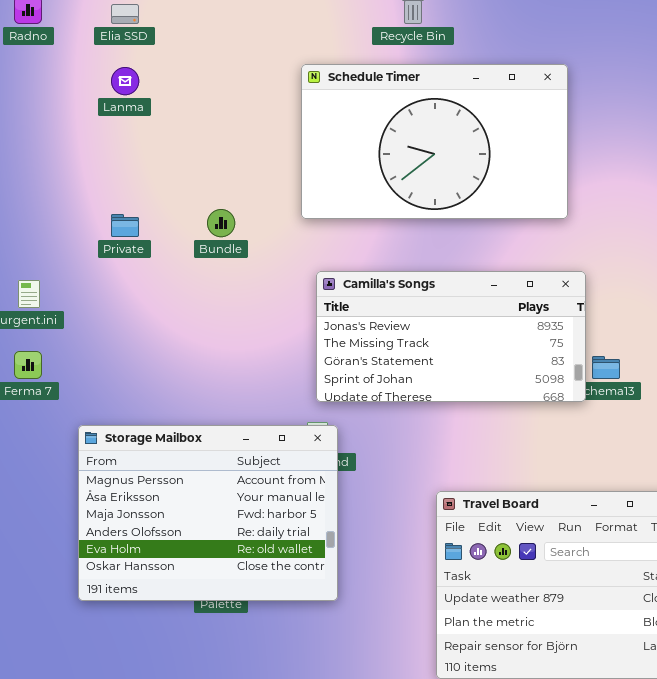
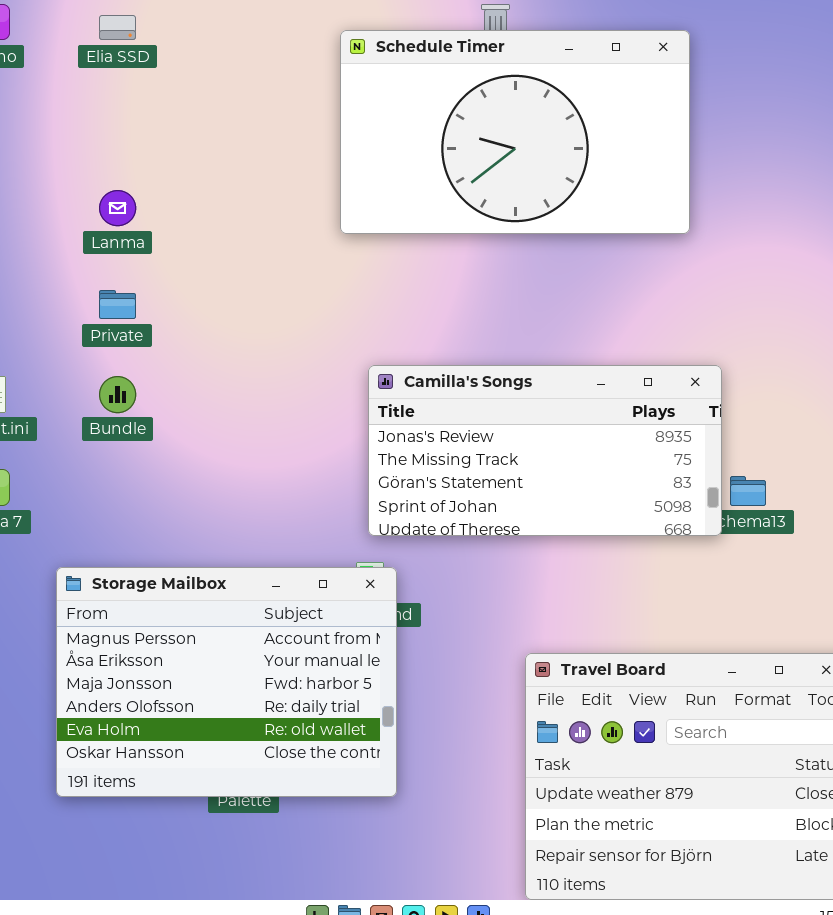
Schedule Timer: [301,64,568,219] -> [340,30,690,234], moved
Lanma: [111,67,139,95] -> [99,190,136,226], moved
Bundle: [207,209,235,237] -> [99,376,136,413], moved

